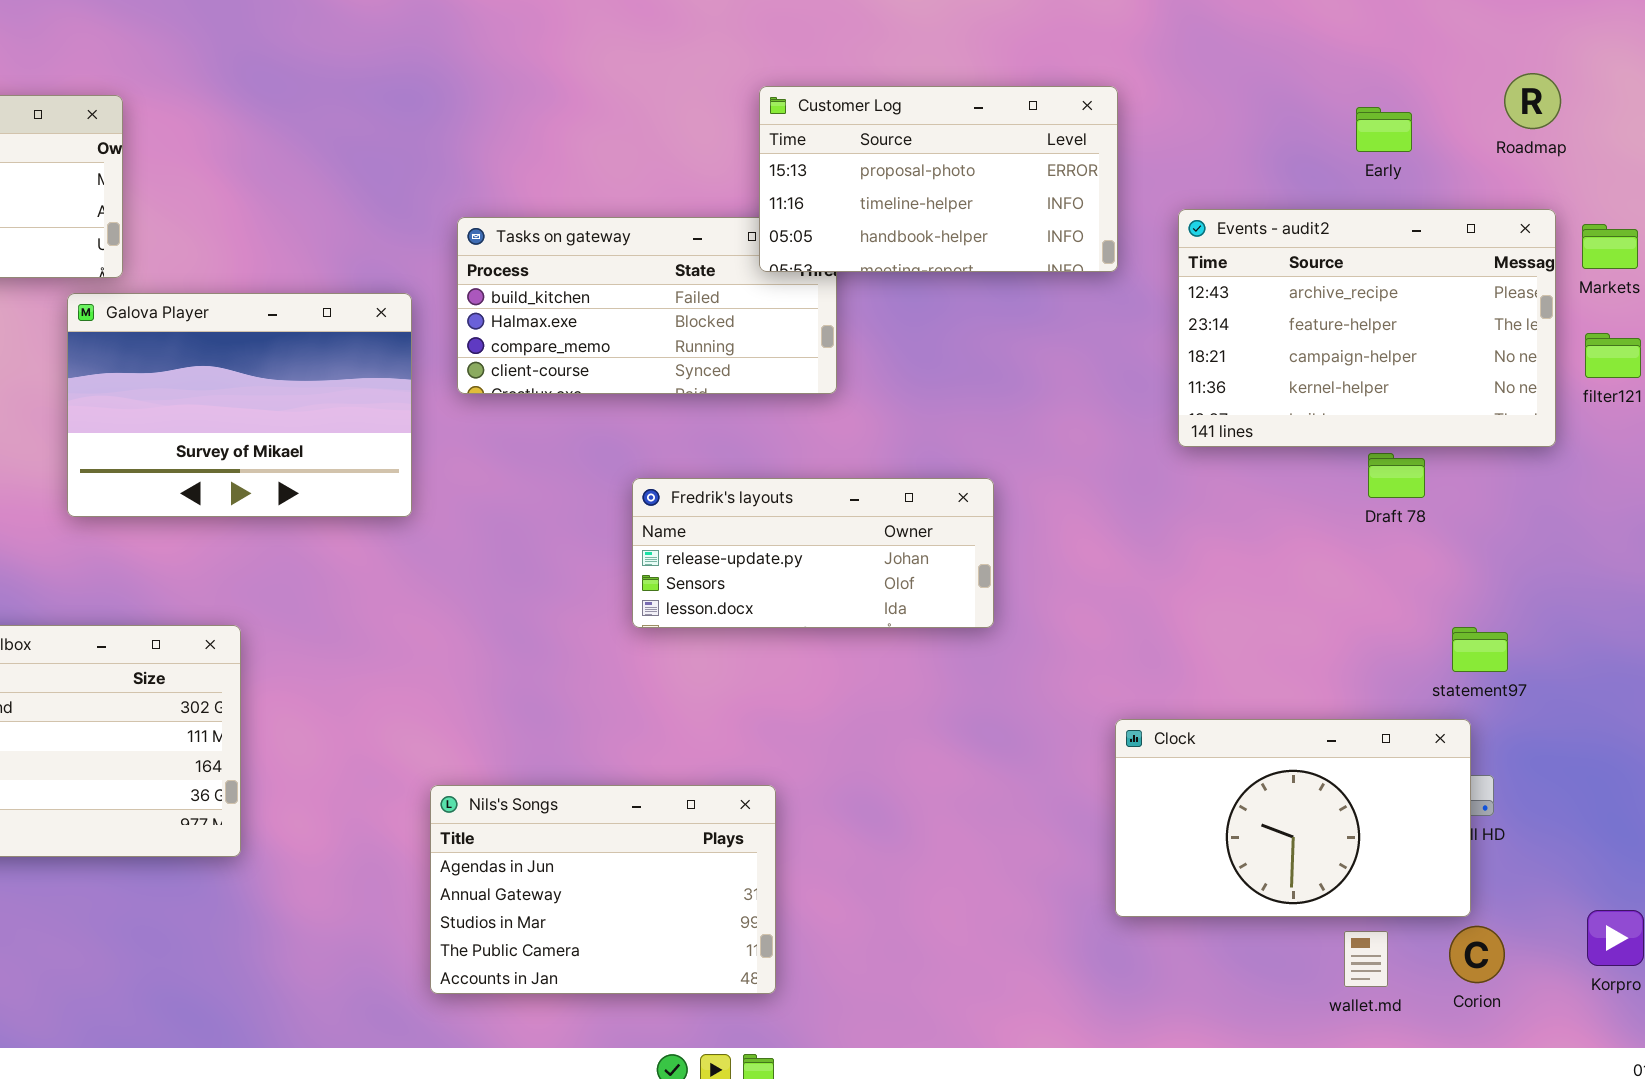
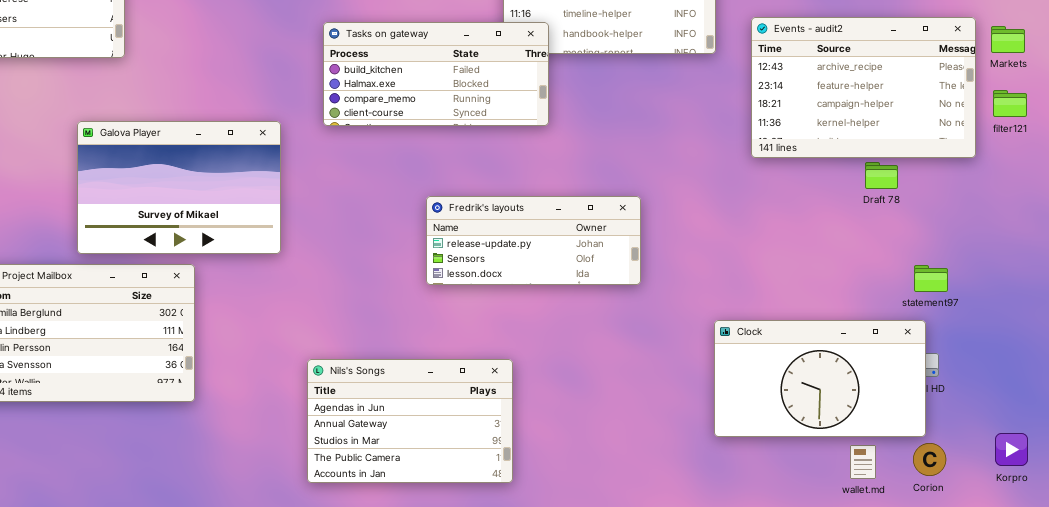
Tasks on gateway: [457,217,837,394] -> [323,22,549,126], raised
Galova Player: [67,293,412,517] -> [77,121,281,254], moved
Fredrik's layouts: [632,478,994,628] -> [426,196,641,285], moved

